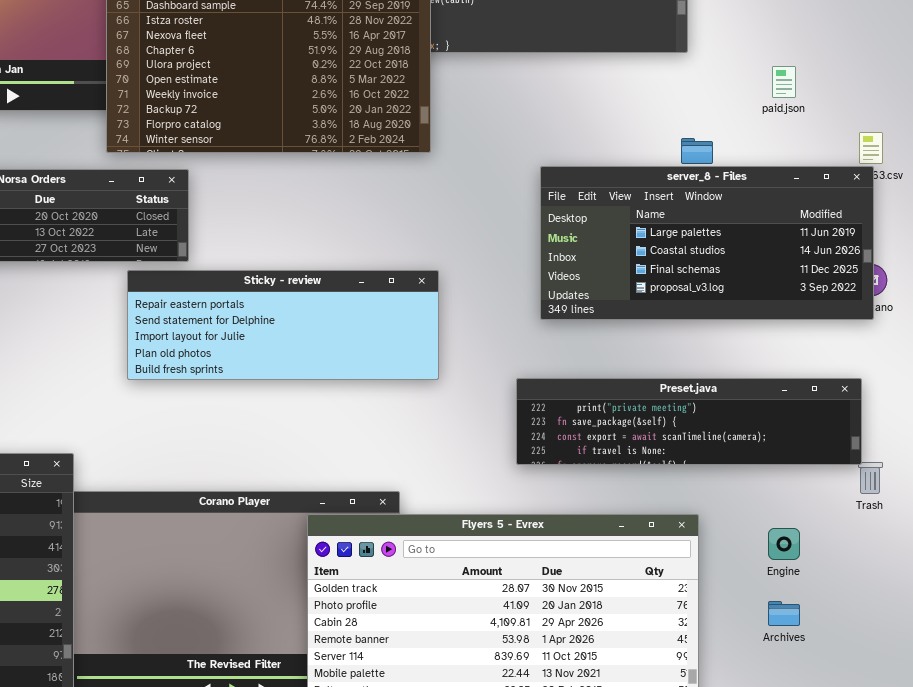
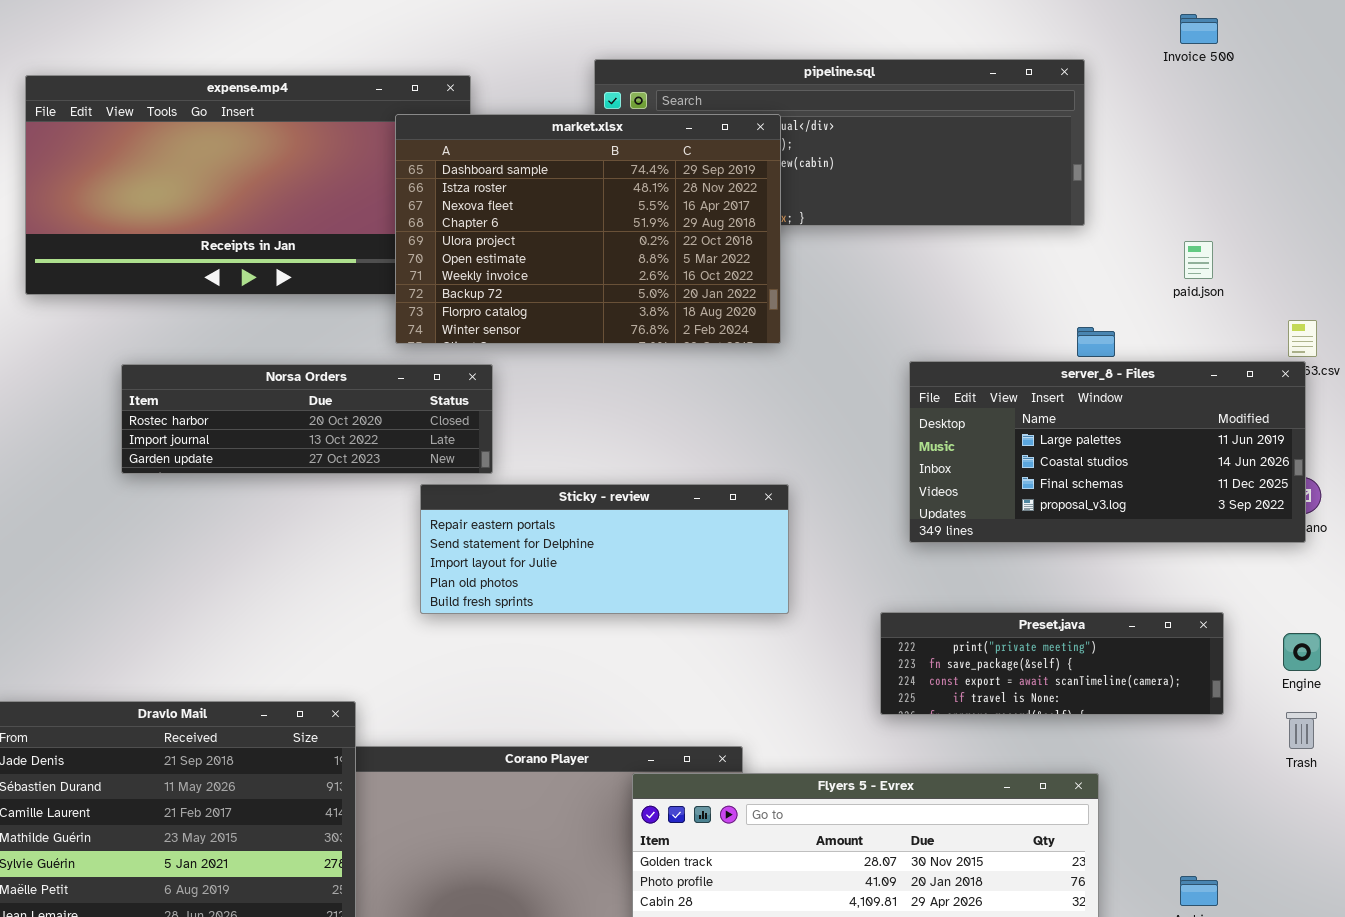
Preset.java: [516,378,862,465] -> [880,612,1224,715], resized
Engine: [768,528,800,560] -> [1283,633,1321,671], moved

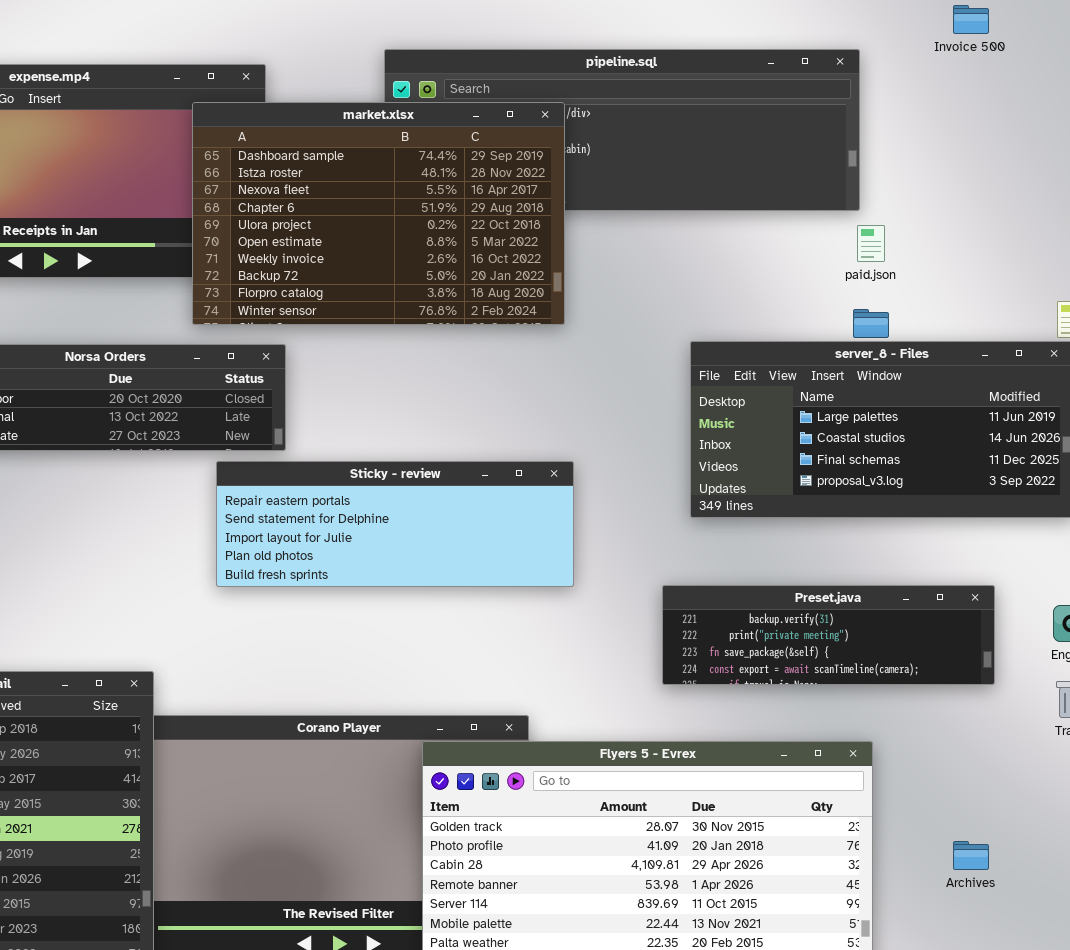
paid.json: [1184,241,1213,279] -> [857,225,885,262], moved
Preset.java: [880,612,1224,715] -> [662,585,995,685], scrolled up 1 row

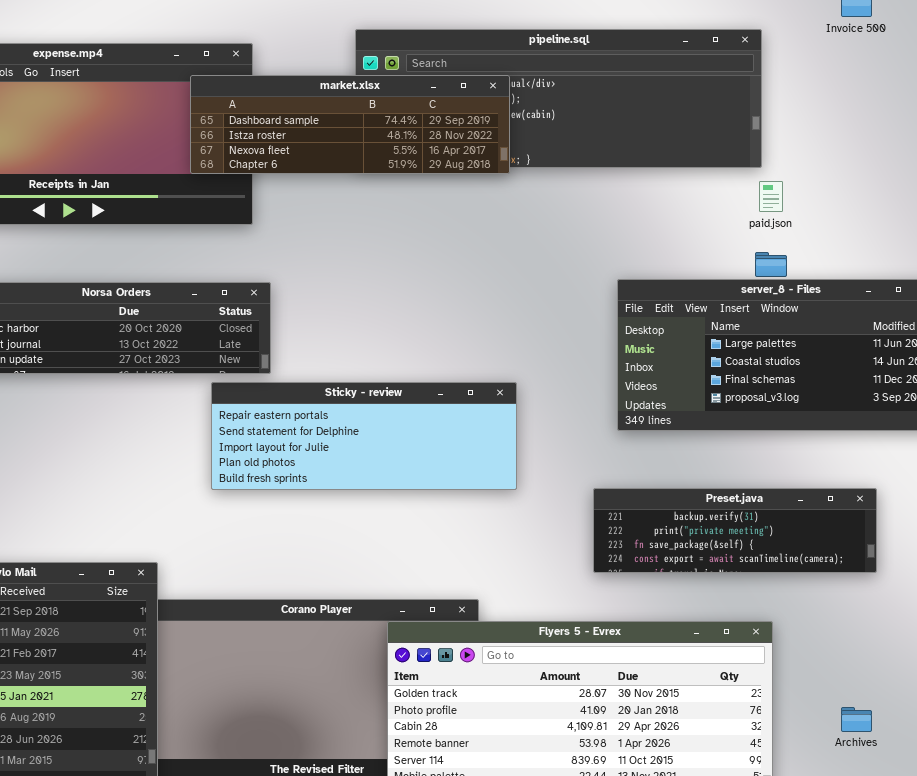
market.xlsx: [192,102,565,325] -> [190,75,510,174], resized

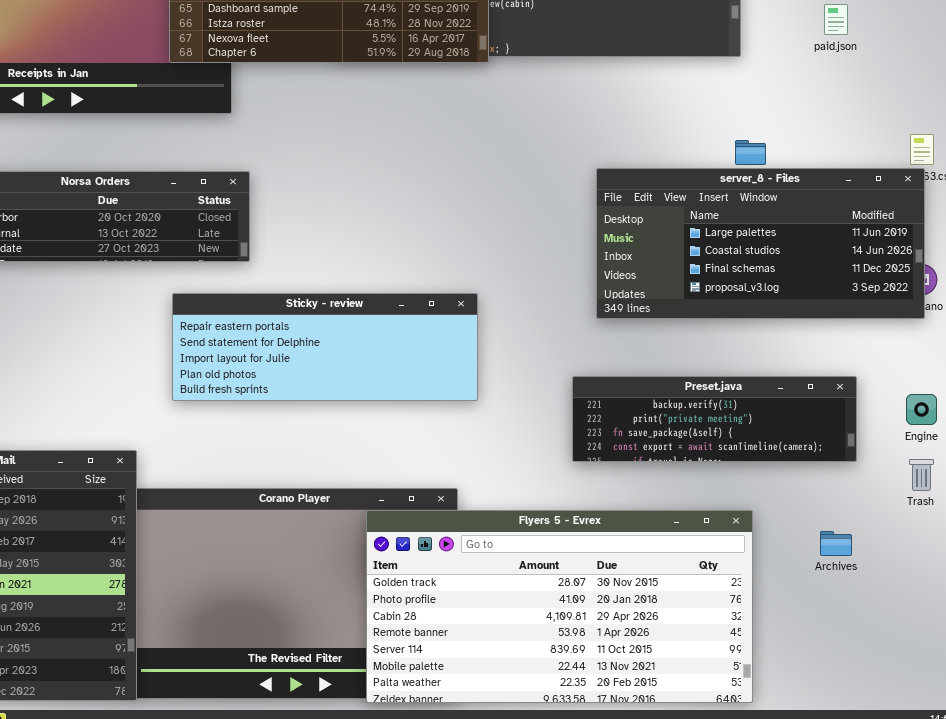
paid.json: [759,181,783,212] -> [824,4,848,35], moved
Sticky - review: [211,382,517,490] -> [172,293,478,401], moved
Archives: [841,707,872,732] -> [820,531,852,556], moved

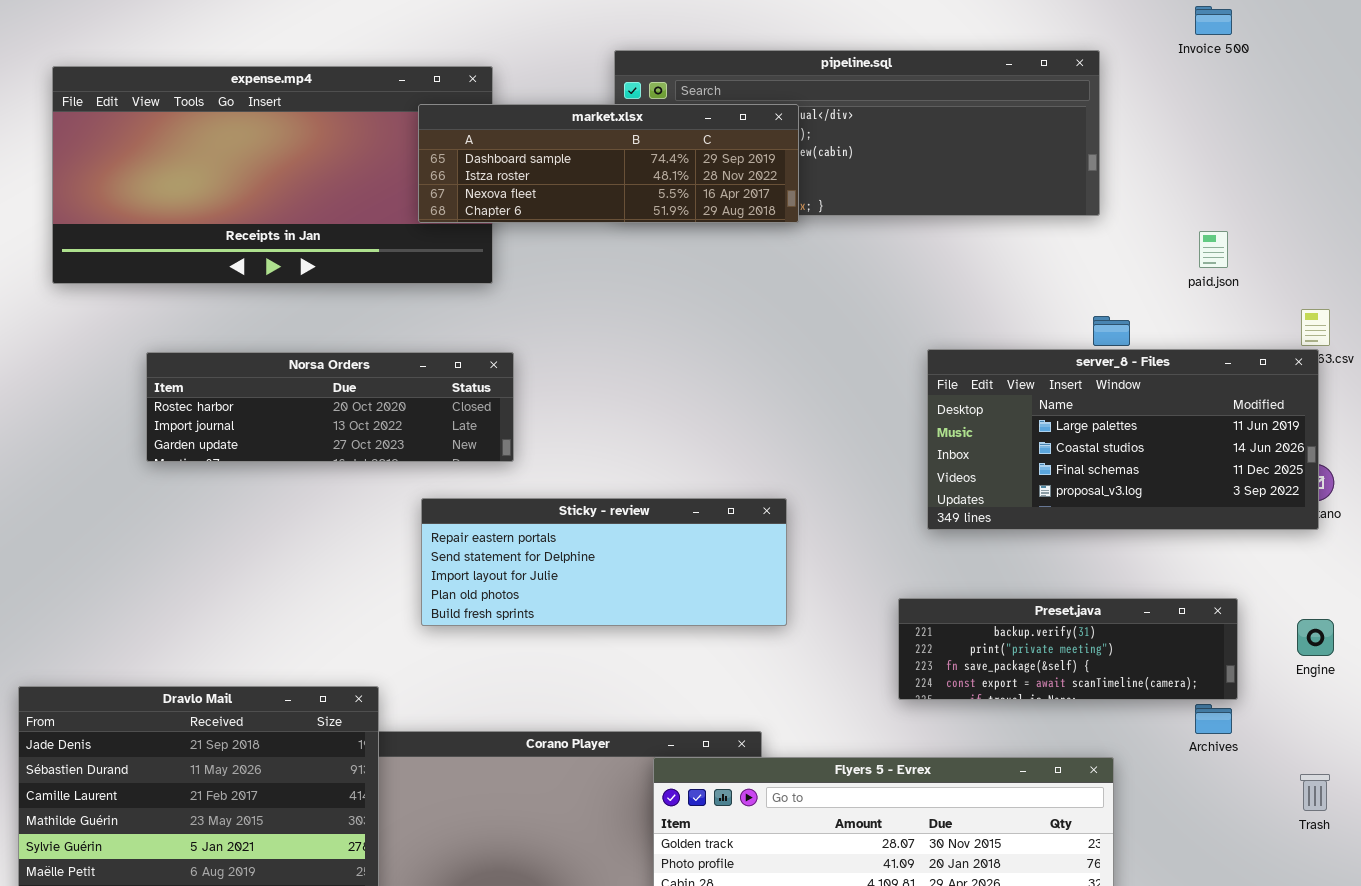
paid.json: [824,4,848,35] -> [1199,231,1228,268], moved
Trash: [909,459,934,491] -> [1300,774,1330,811], moved
Archives: [820,531,852,556] -> [1195,704,1232,734], moved

